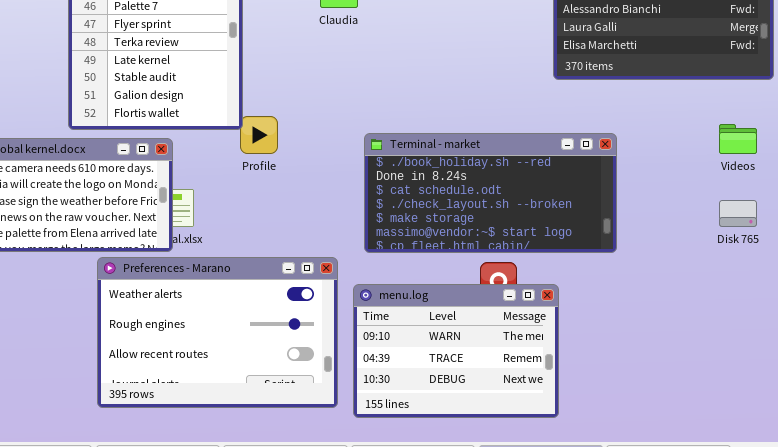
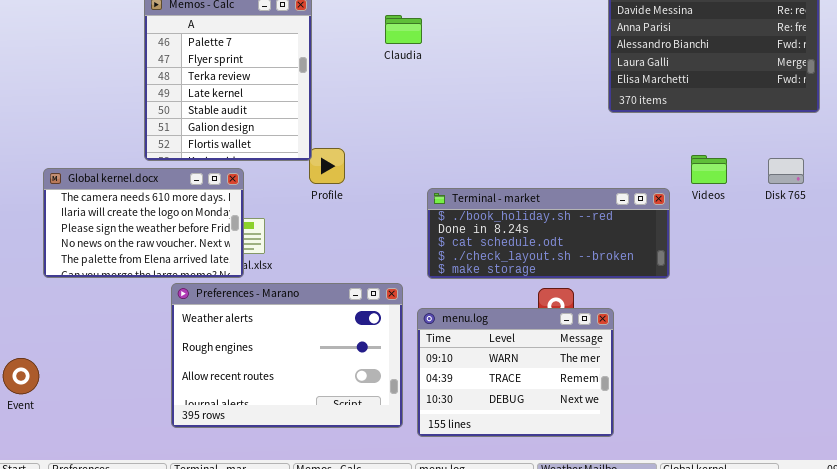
Videos: [719,124,757,154] -> [691,155,727,184], moved
Terminal - market: [364,133,617,253] -> [427,188,670,279], resized
Disk 765: [719,200,757,227] -> [768,158,804,184], moved

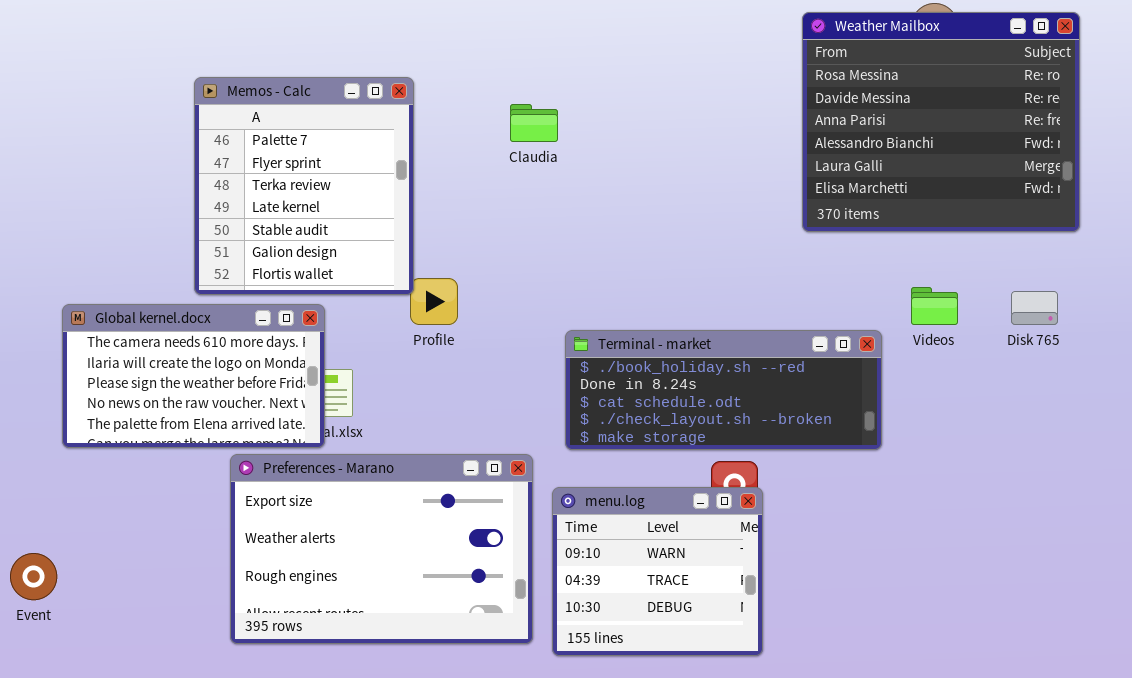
Preferences - Marano: [171,283,403,428] -> [230,454,533,644], scrolled up 1 row
menu.log: [417,308,614,437] -> [552,487,763,656], resized

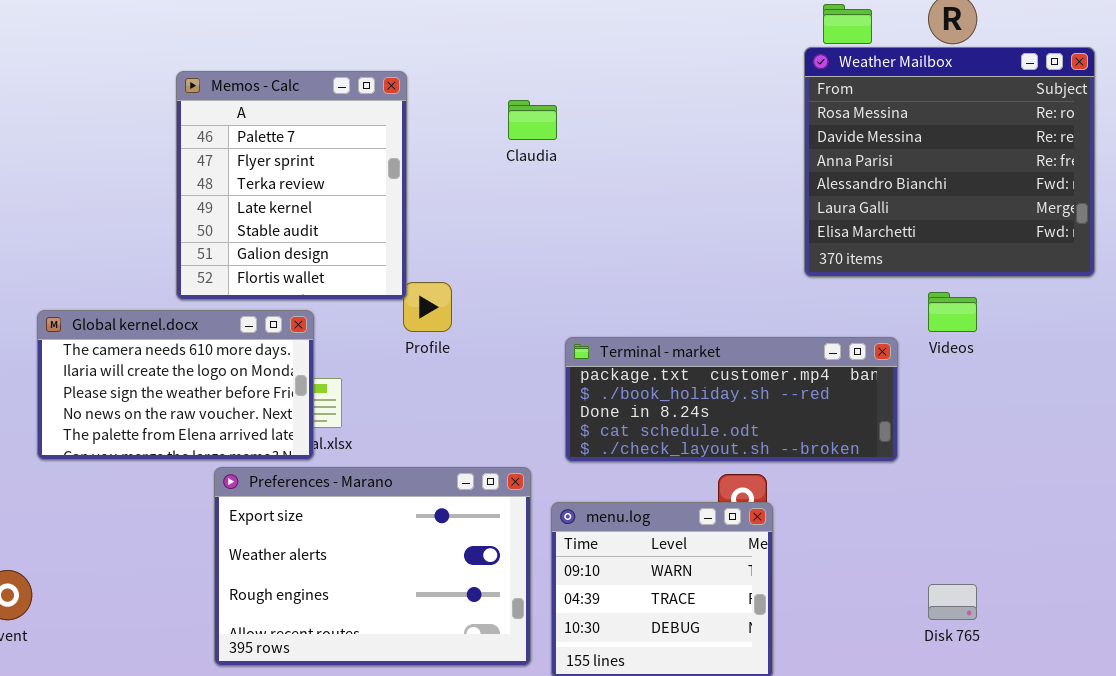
Weather Mailbox: [802,12,1080,232] -> [804,47,1095,277], moved
Disk 765: [1011,291,1058,325] -> [928,584,977,620], moved
Terminal - market: [565,330,882,450] -> [565,337,898,462], scrolled up 1 row

